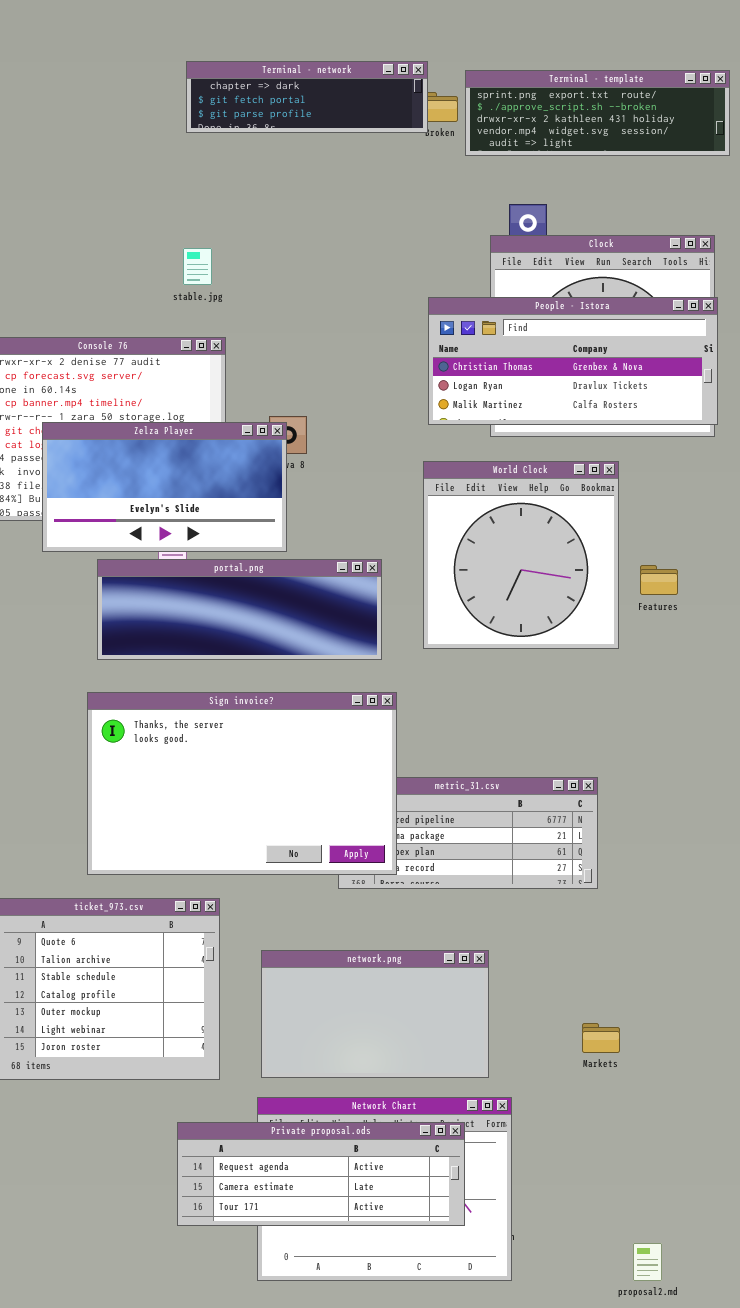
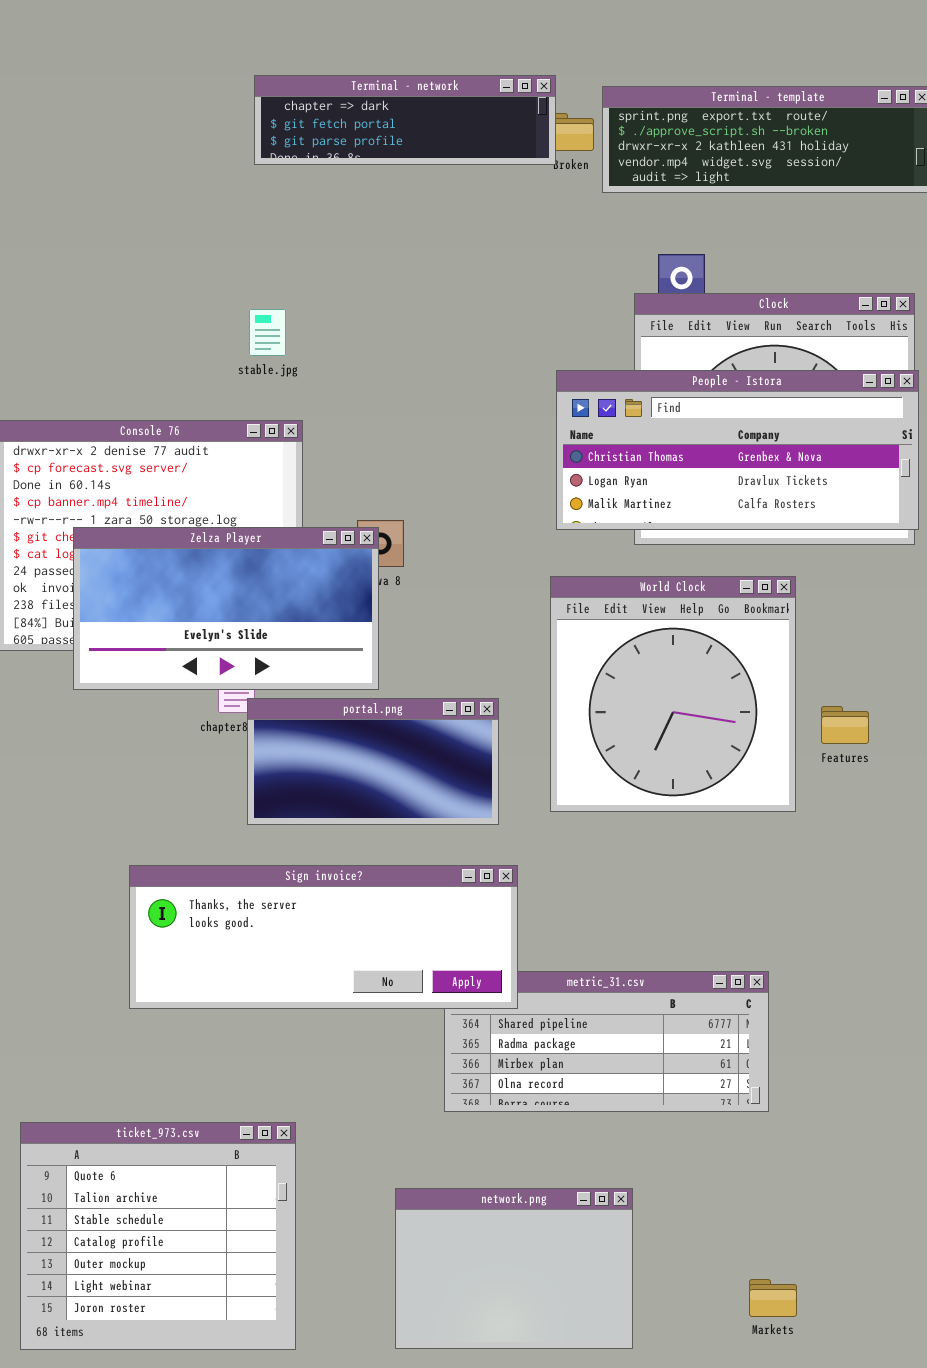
portal.png: [97,559,382,660] -> [247,698,499,825], resized
Sign invoice?: [87,692,397,875] -> [129,865,518,1009], resized
network.png: [261,950,489,1078] -> [395,1188,633,1349], resized

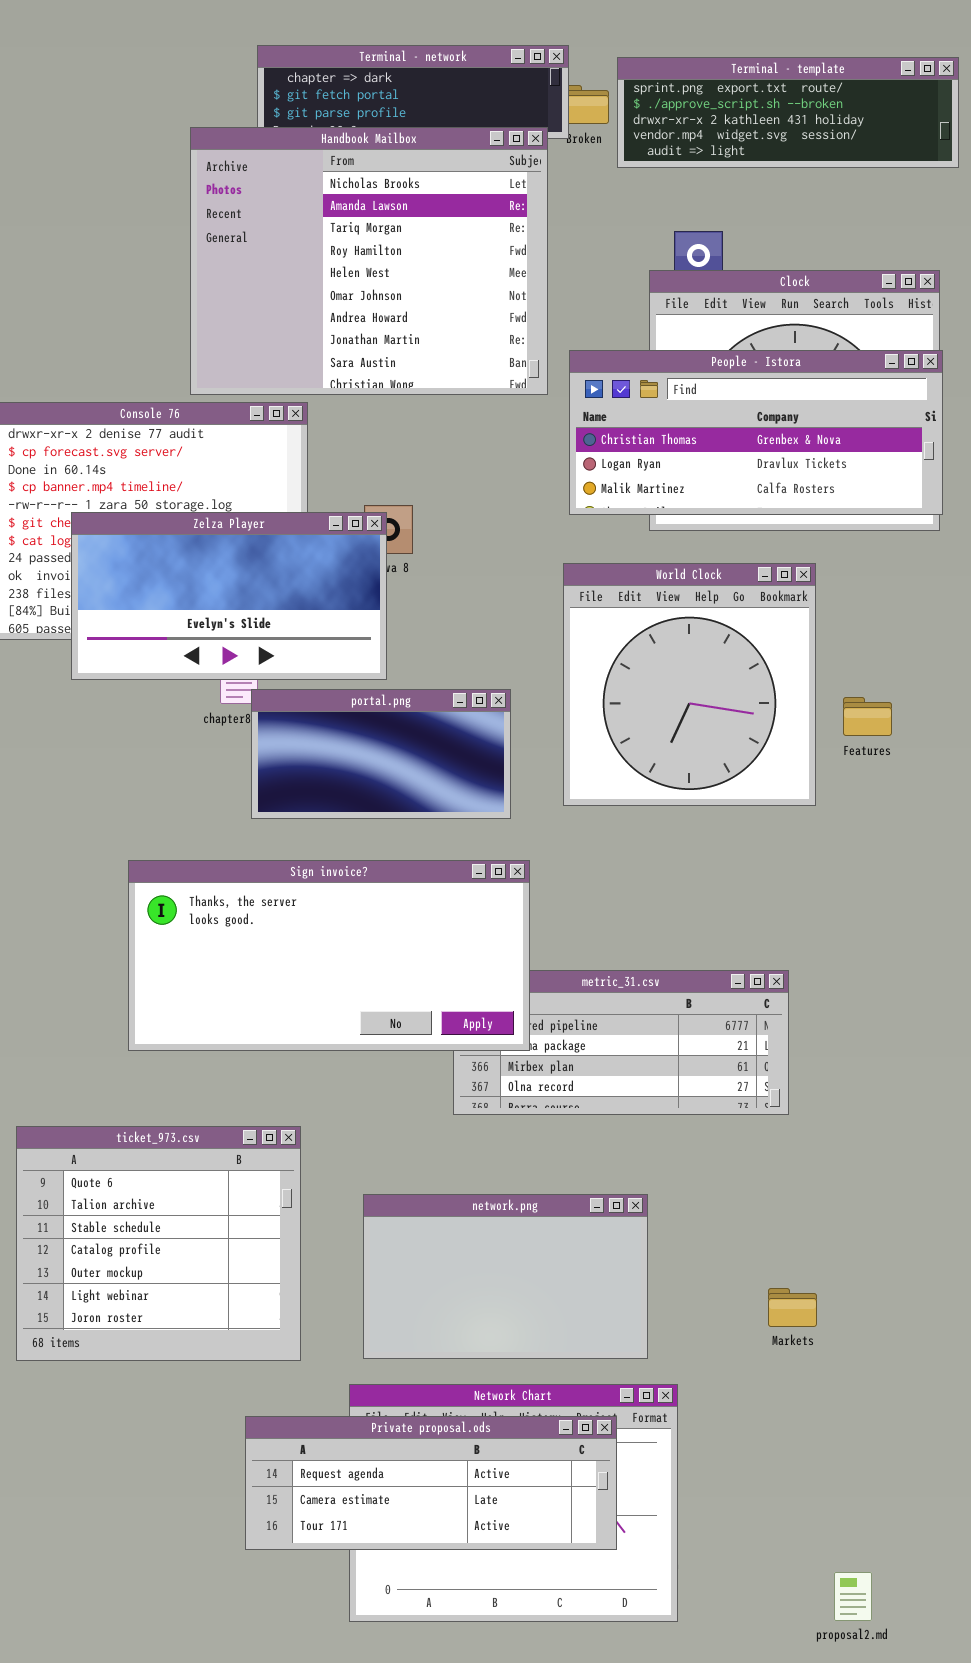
Handbook Mailbox: none -> [190,127,548,395], opened
Sign invoice?: [129,865,518,1009] -> [128,860,530,1051], resized
network.png: [395,1188,633,1349] -> [363,1194,648,1359], resized

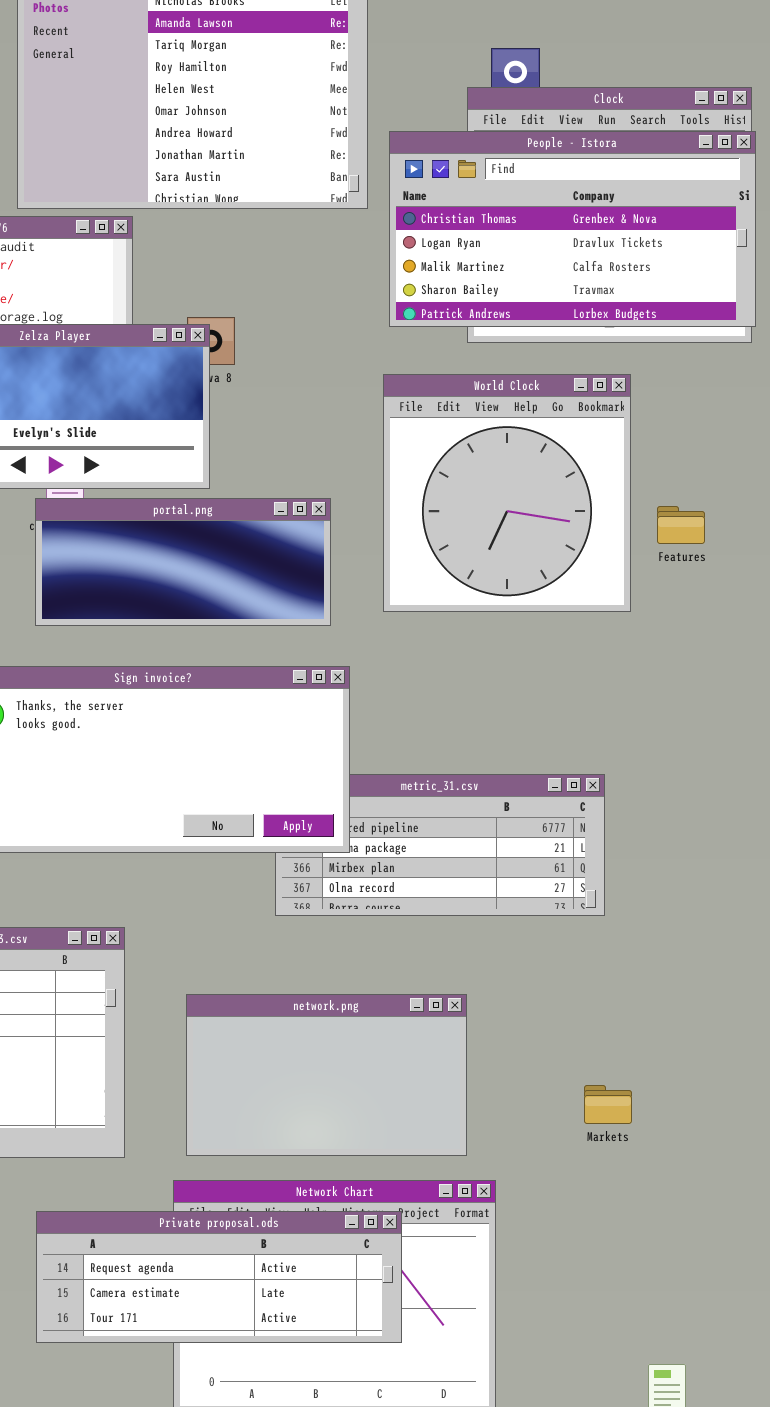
People - Istora: [569,350,943,515] -> [389,131,756,327], resized
portal.png: [251,689,511,819] -> [35,498,331,626], resized
Private proposal.ods: [245,1416,617,1550] -> [36,1211,402,1343], moved

